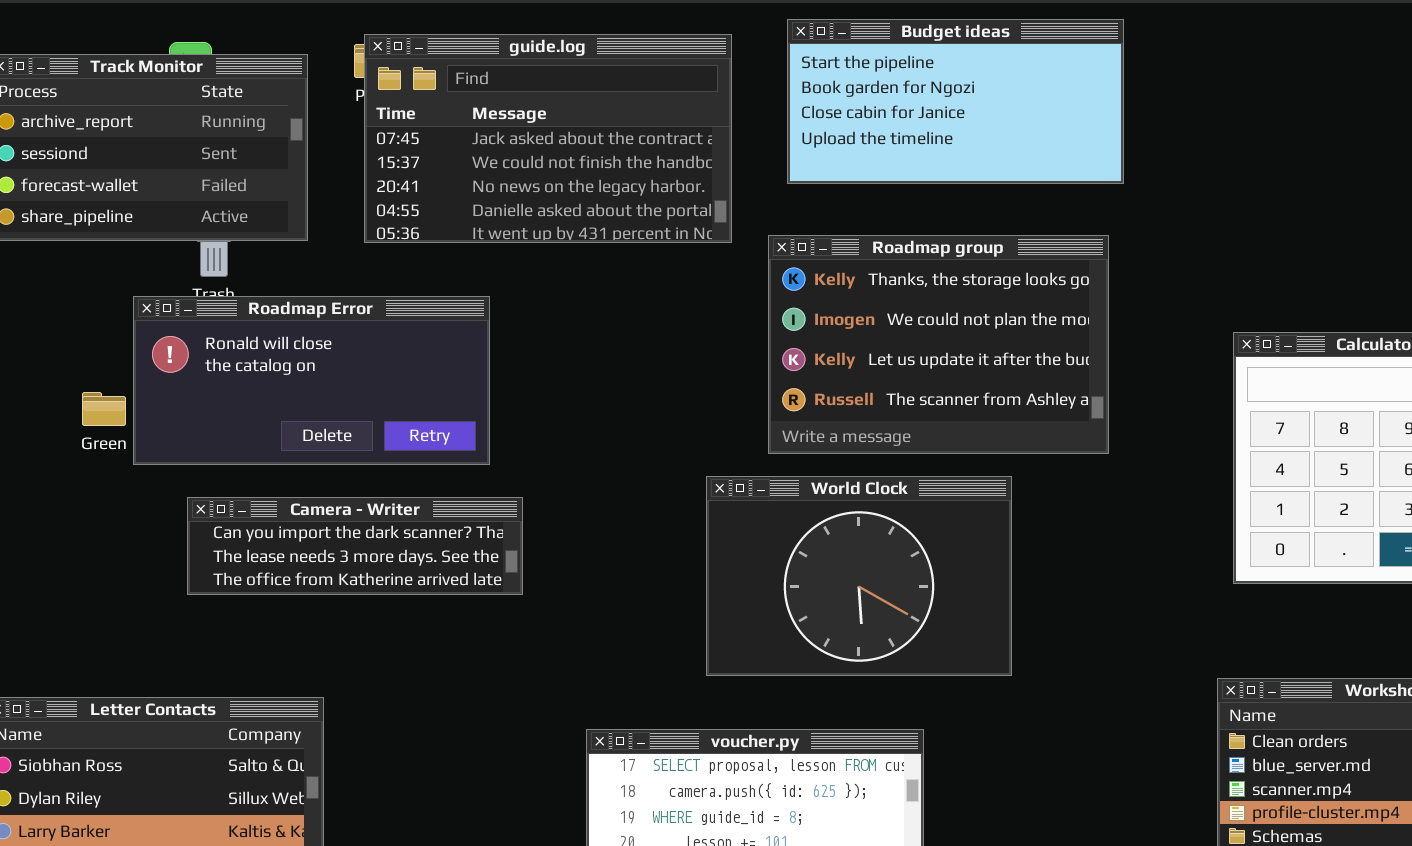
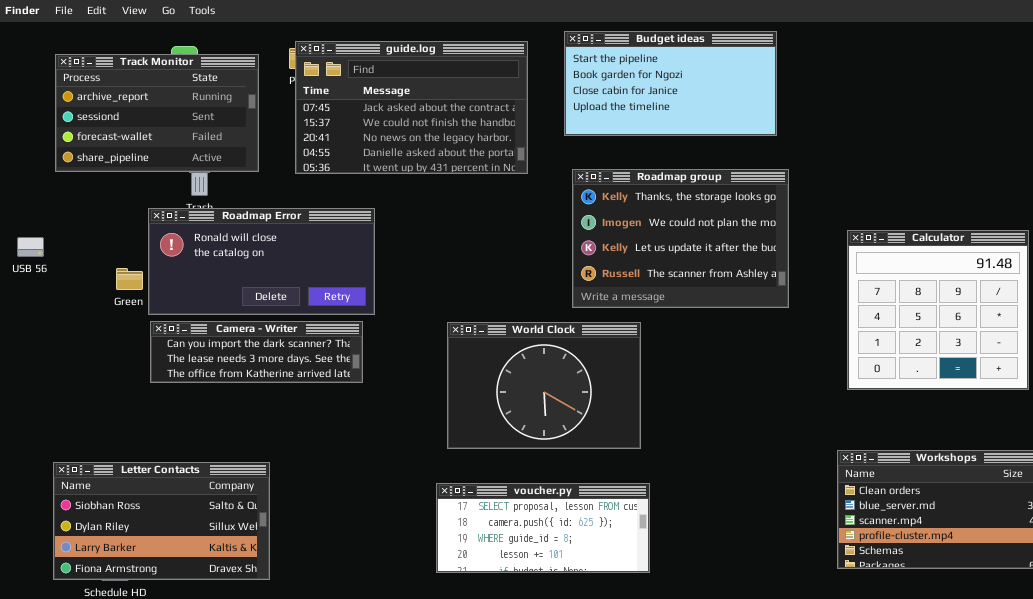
Roadmap group: [768,235,1109,454] -> [572,169,789,308], moved
World Clock: [706,476,1012,676] -> [447,322,641,449], moved
Camera - Writer: [187,497,523,595] -> [150,321,363,383], moved

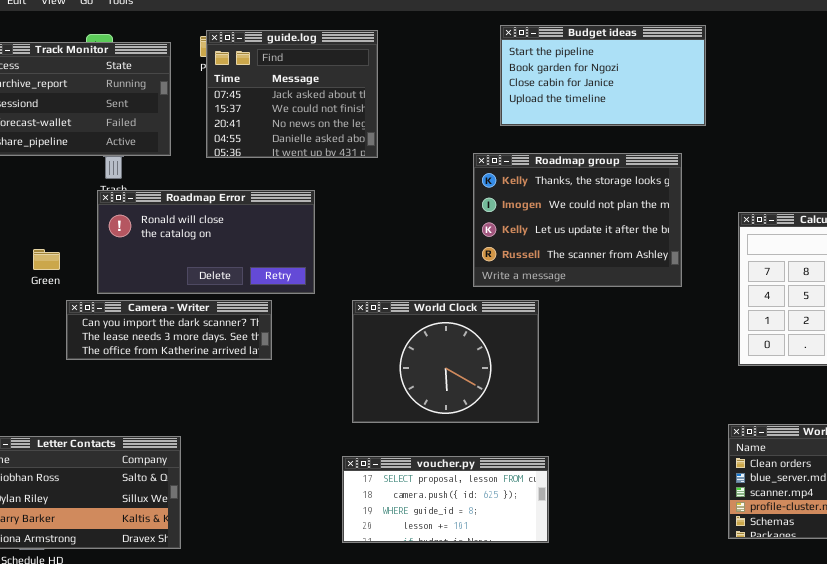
Budget ideas: [564,31,777,136] -> [500,25,706,126], moved
guide.log: [295,41,528,174] -> [206,30,378,158], resized
Roadmap Error: [148,208,375,315] -> [97,190,315,294], moved

